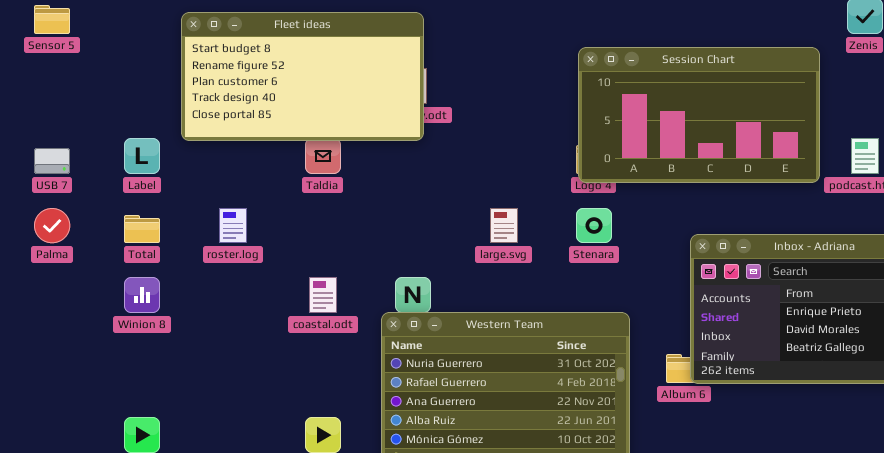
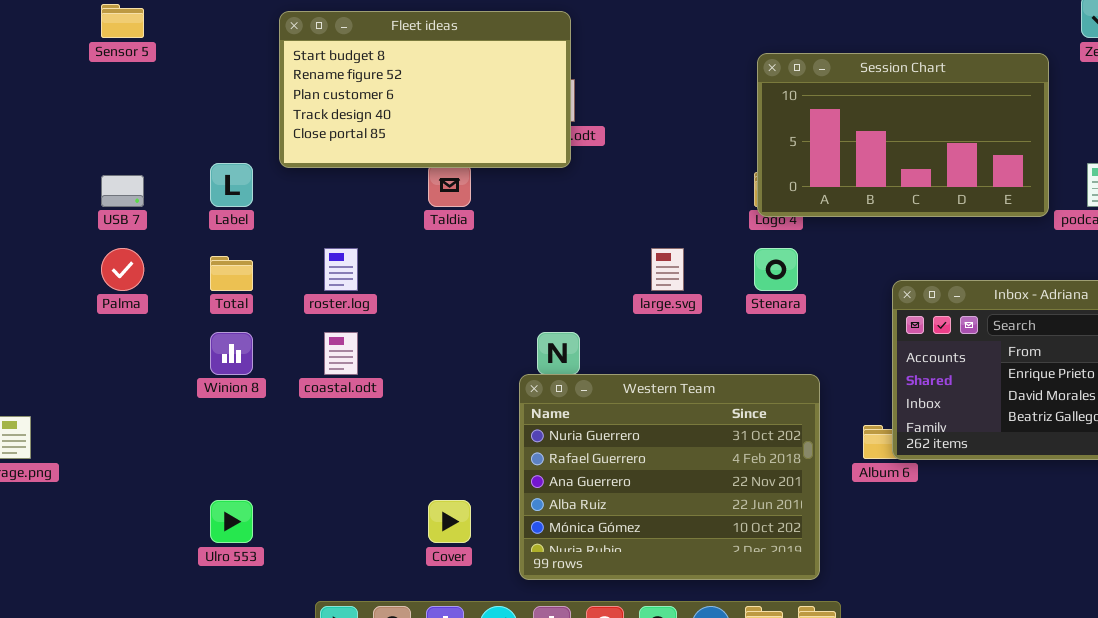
coastal.odt: [309,277,337,313] -> [324,332,358,375], moved

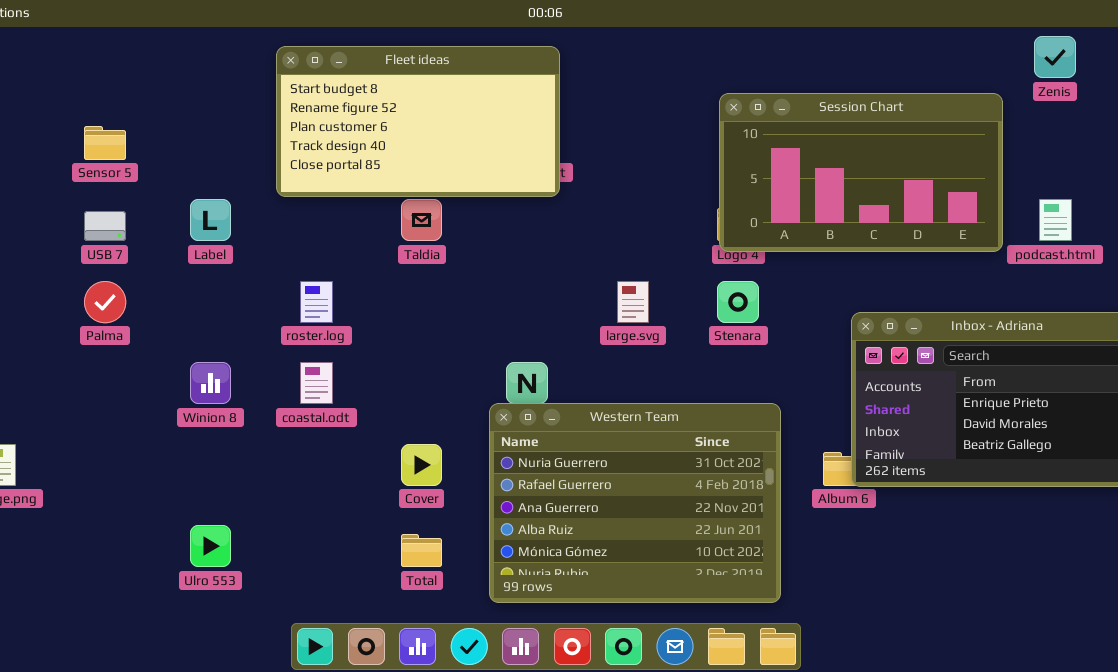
Sensor 5: [101,4,144,38] -> [84,126,126,160], moved
Fleet ideas: [279,11,571,168] -> [276,46,560,197], moved
Total: [210,256,253,291] -> [401,534,442,567], moved
Cover: [428,500,471,543] -> [401,444,442,486], moved

